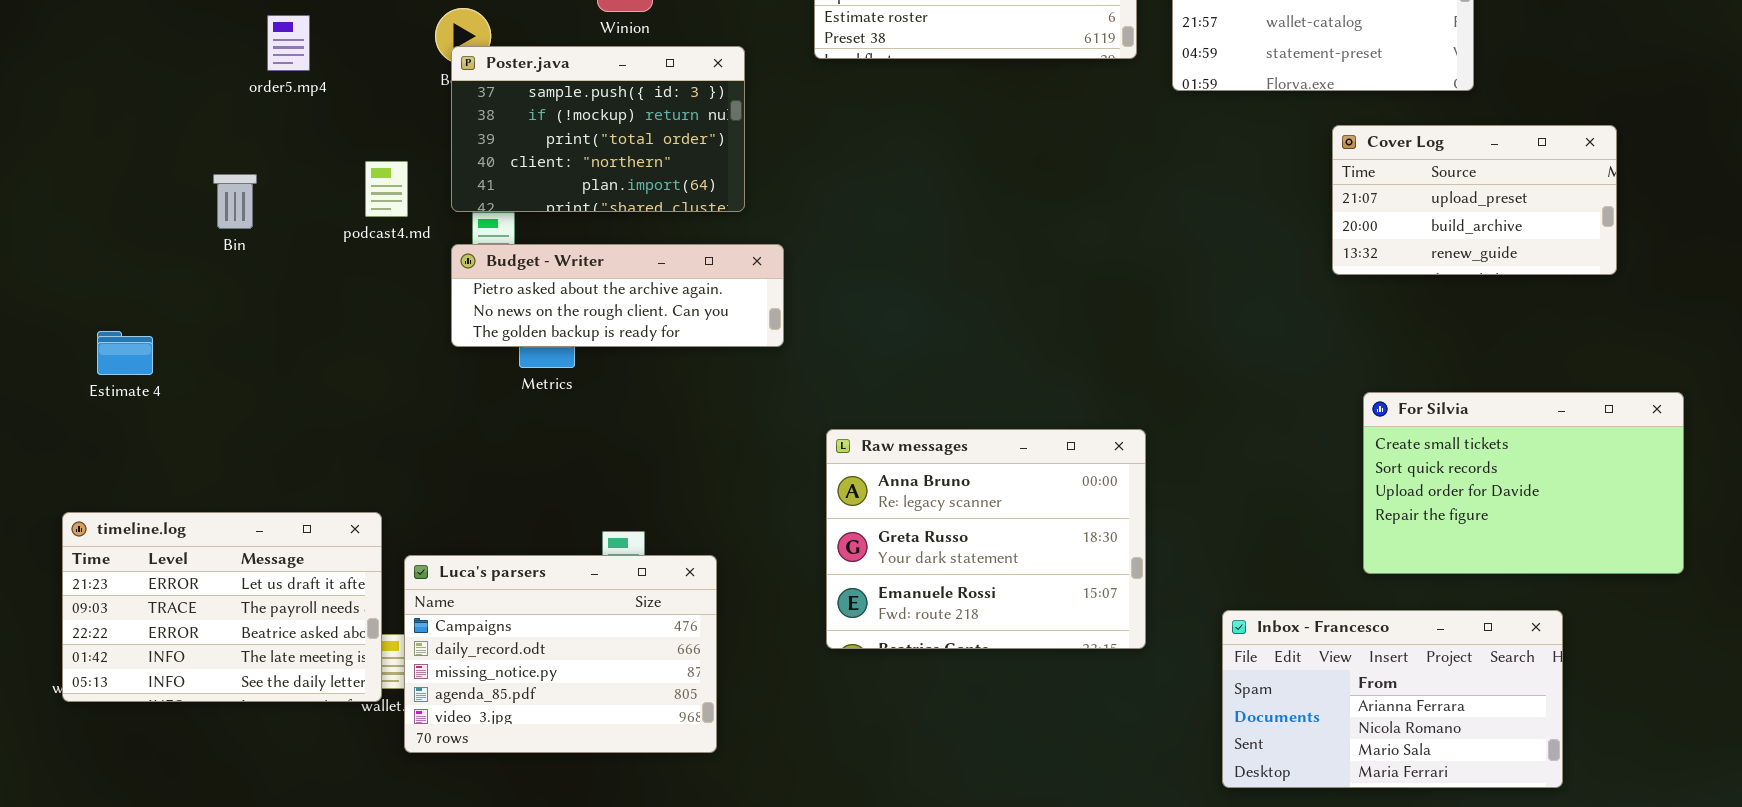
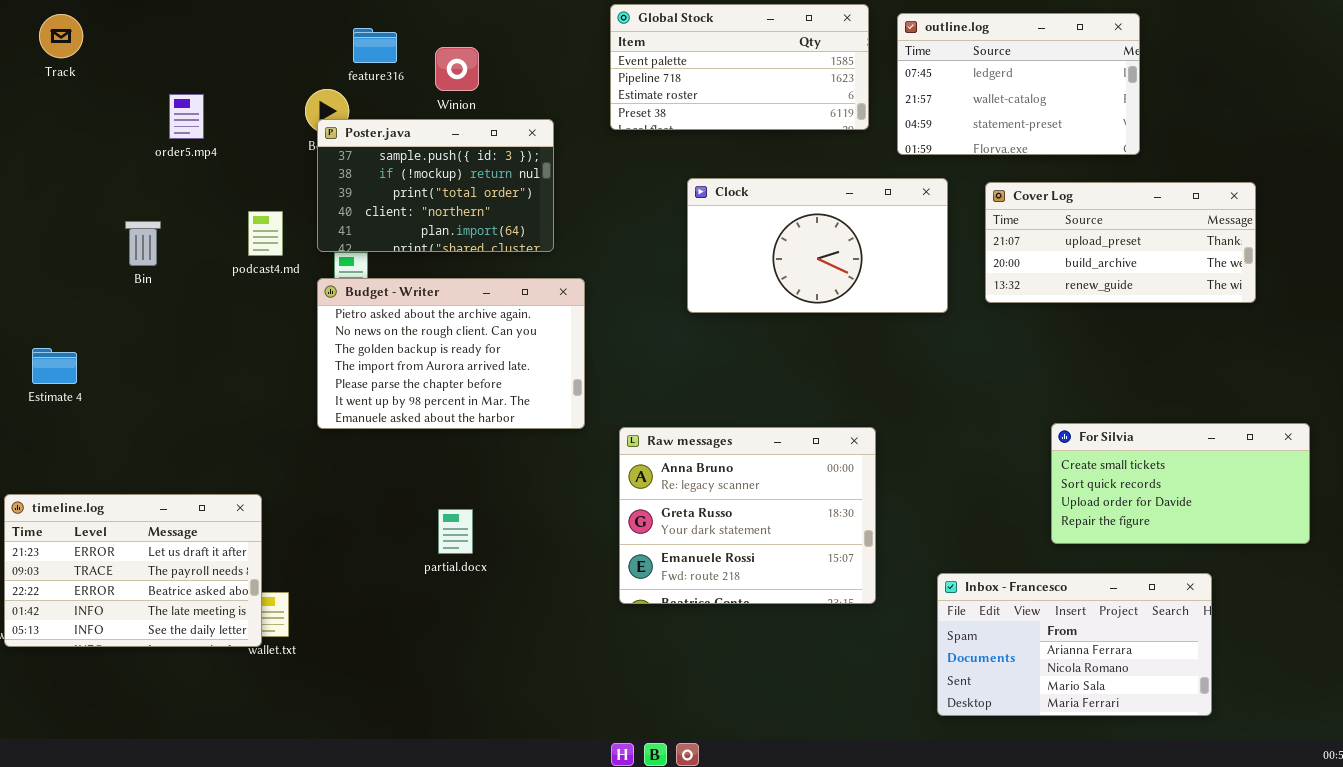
Clock: none -> [687,178,948,313], opened
Cover Log: [1332,125,1617,275] -> [985,182,1256,303], resized
Budget - Writer: [451,244,784,347] -> [317,278,585,429], resized
For Silvia: [1363,392,1684,574] -> [1051,423,1310,544], resized
Luca's parsers: [404,555,717,753] -> none, closed

